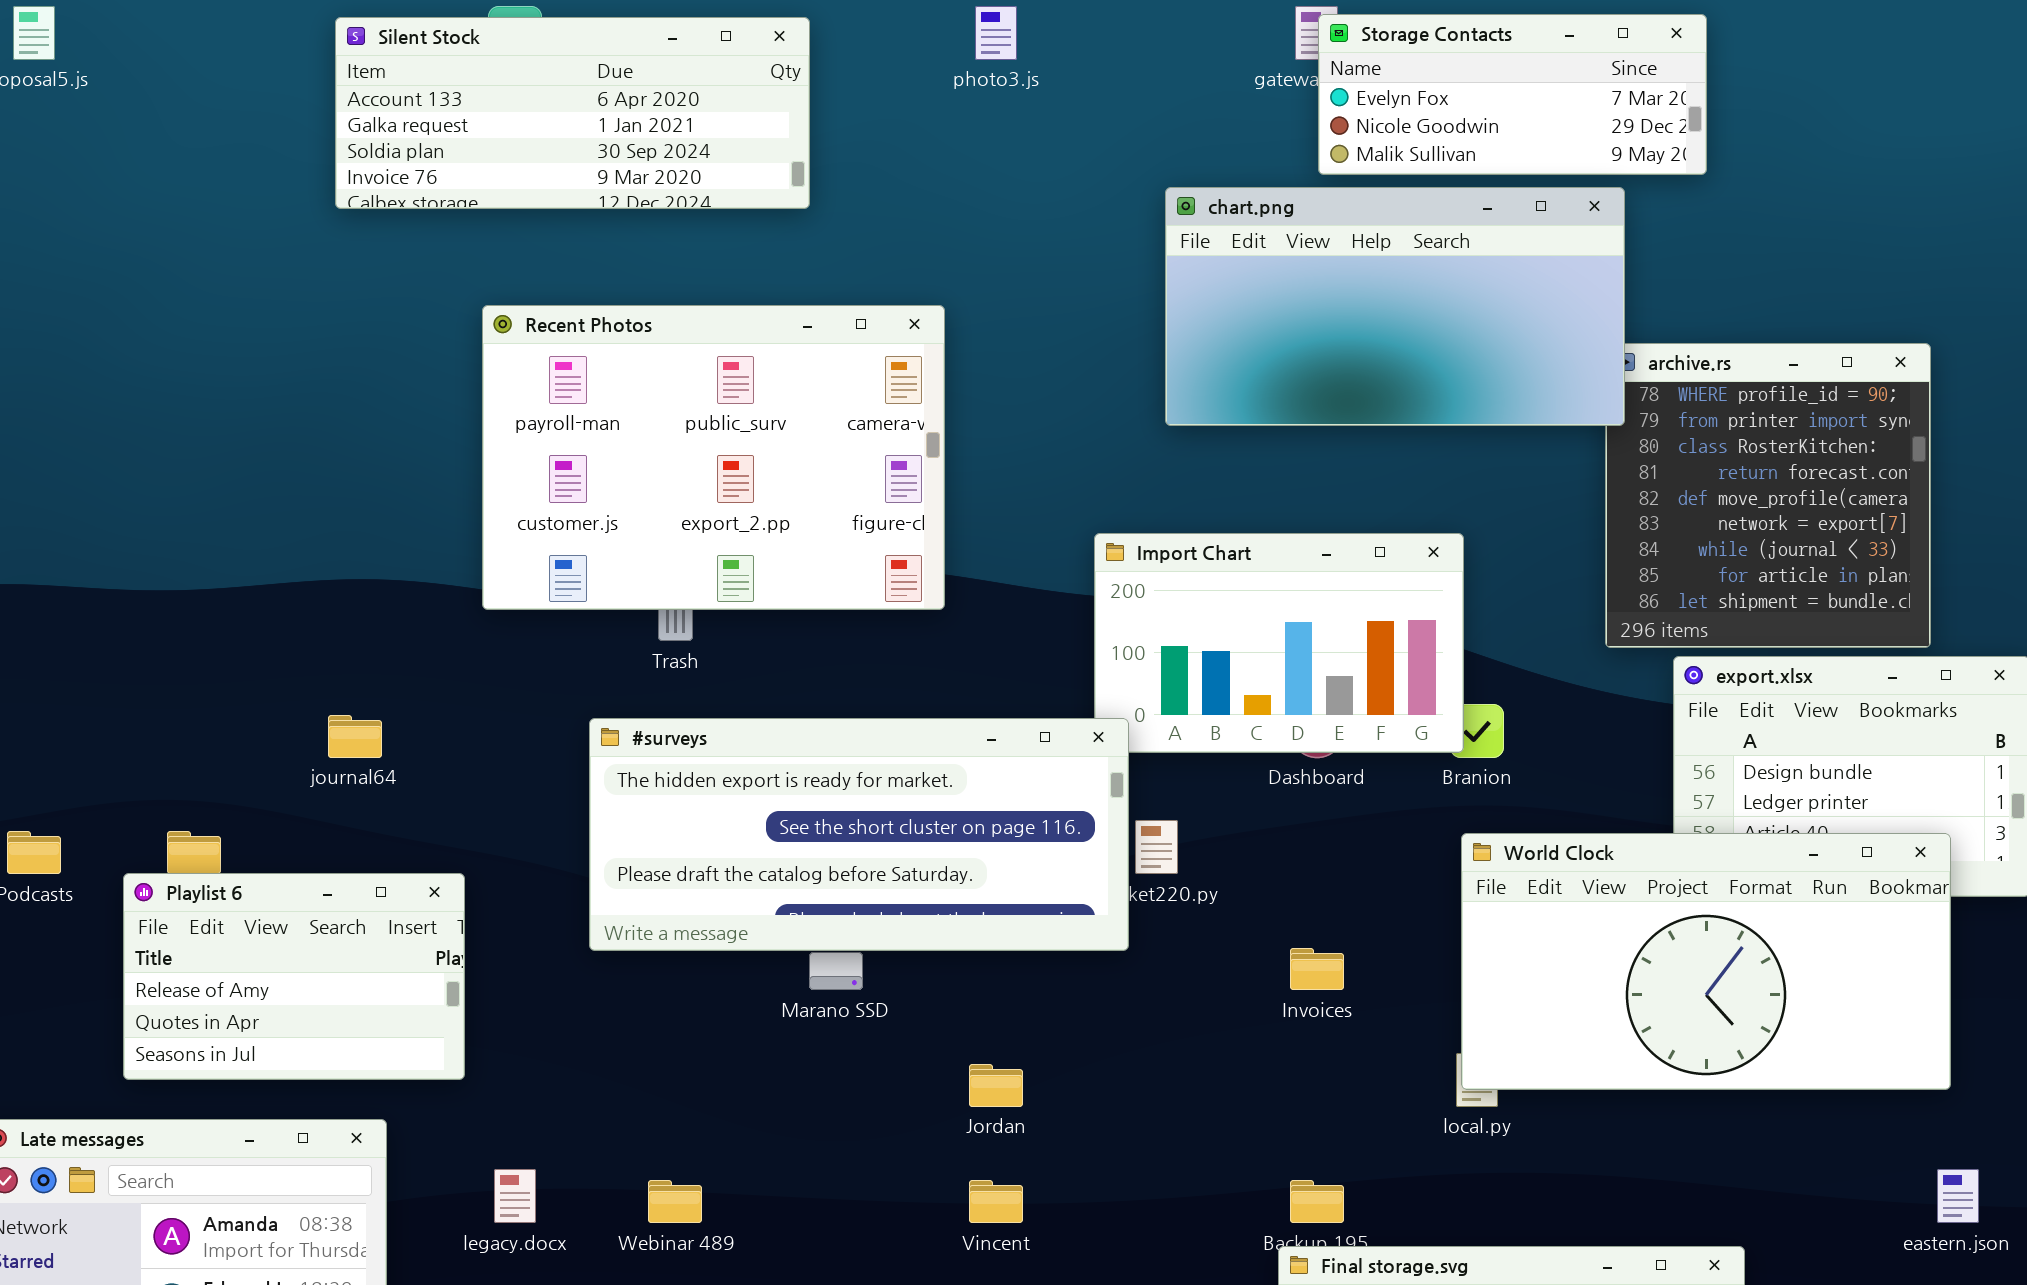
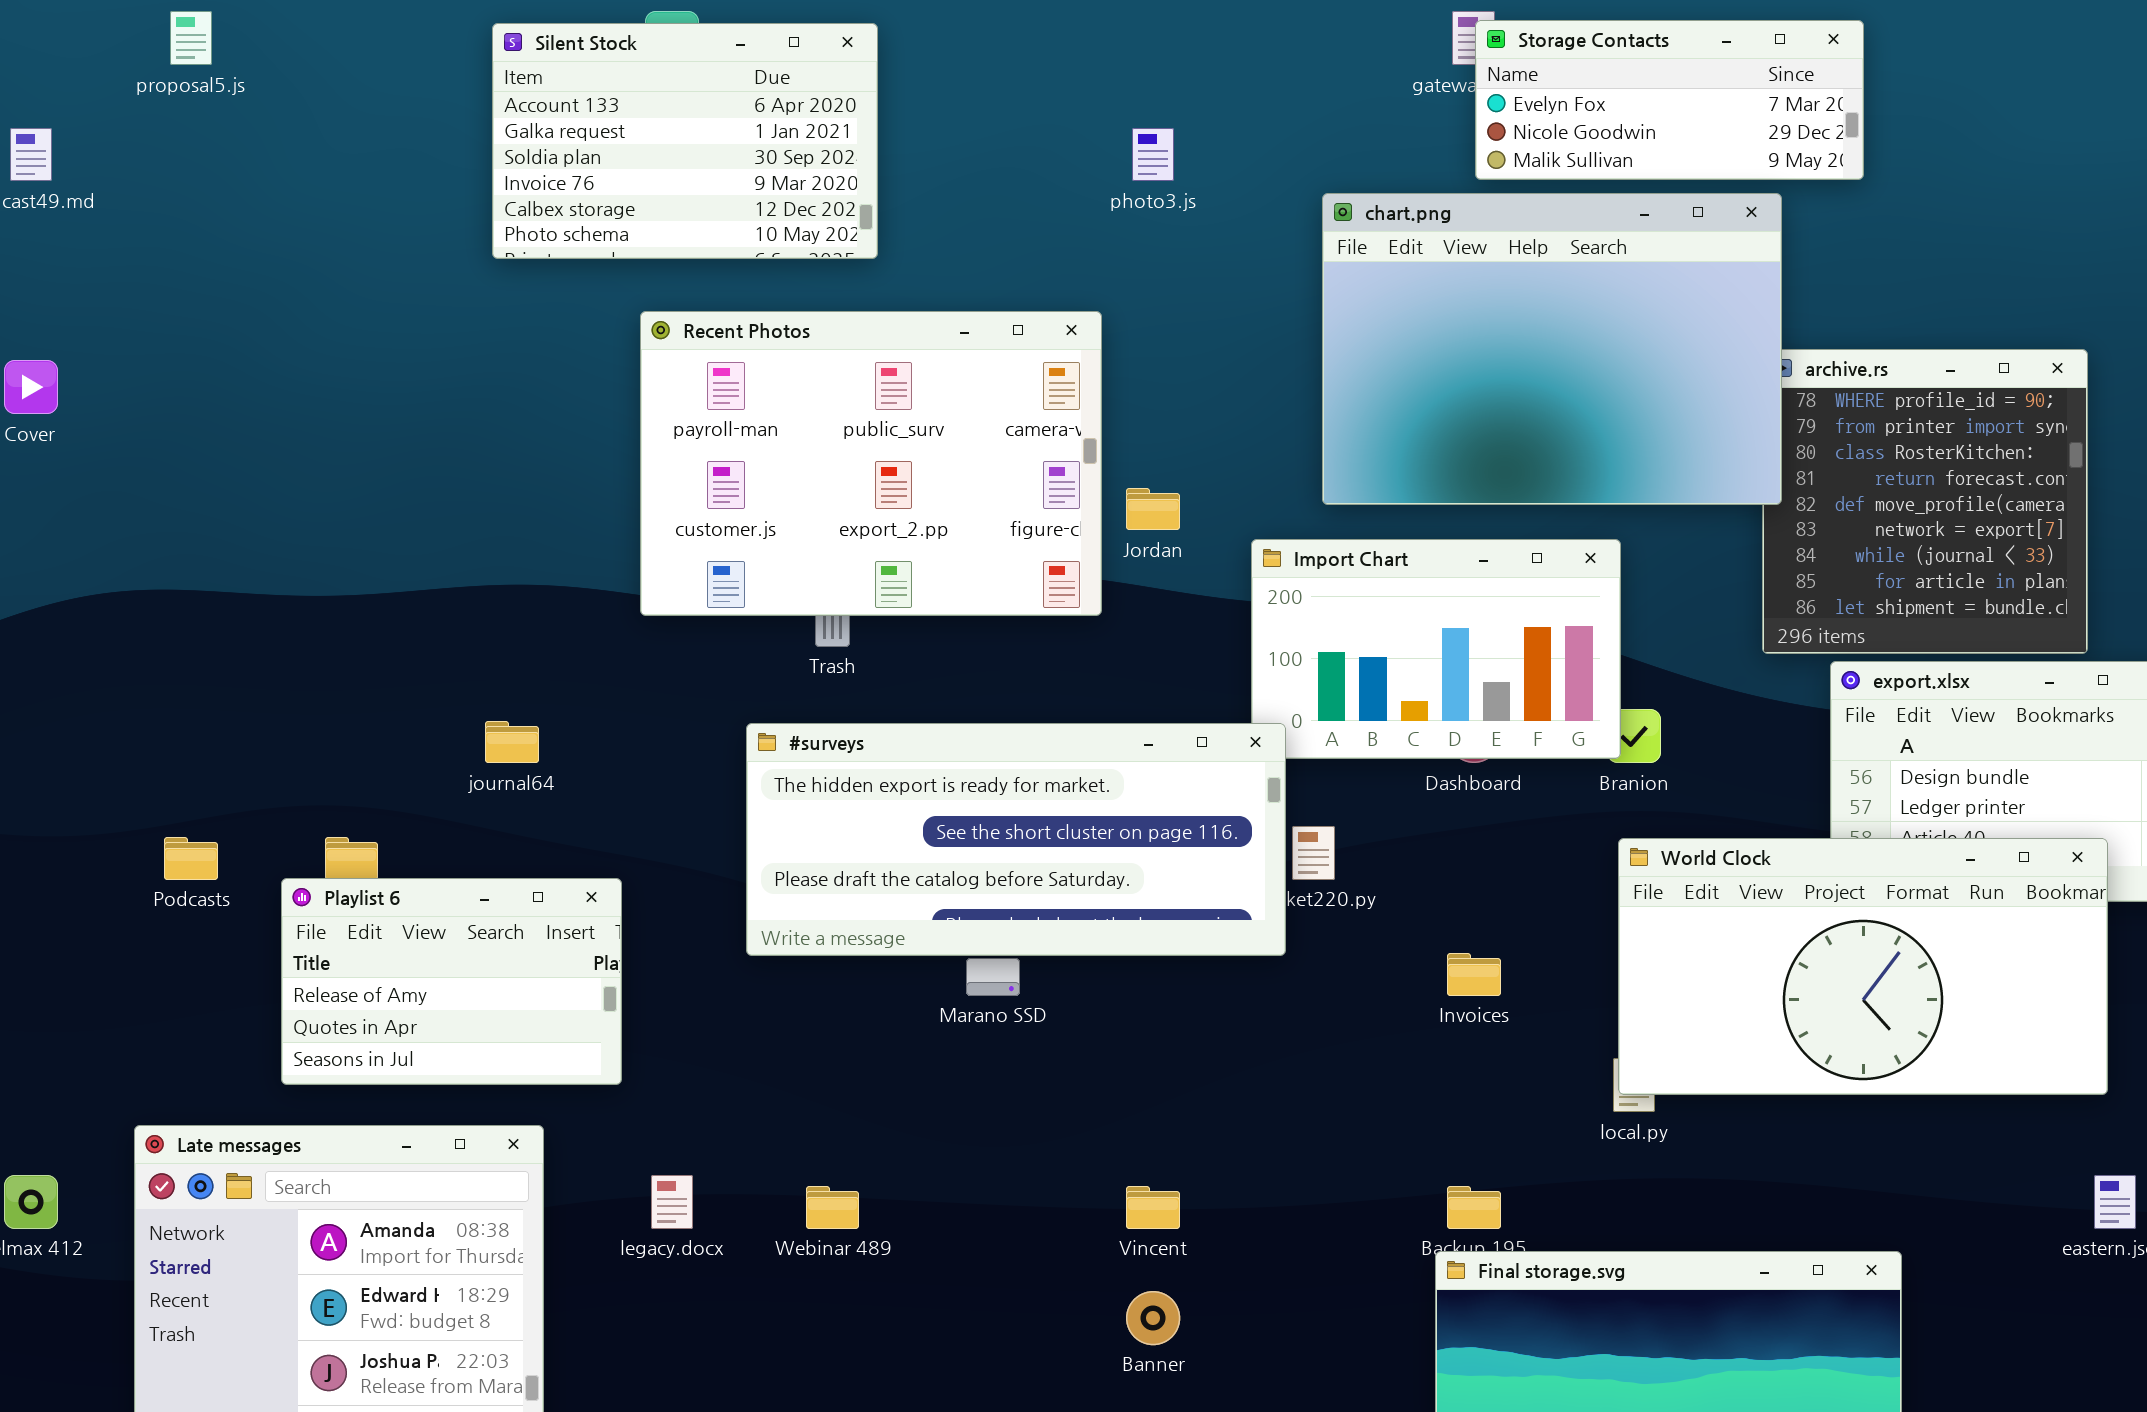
photo3.js: [975,6,1017,60] -> [1132,128,1174,181], moved
Silent Stock: [335,17,810,209] -> [492,23,878,259], resized
chart.png: [1165,187,1625,426] -> [1322,193,1782,505], resized
Jordan: [969,1064,1023,1107] -> [1126,488,1180,530], moved

